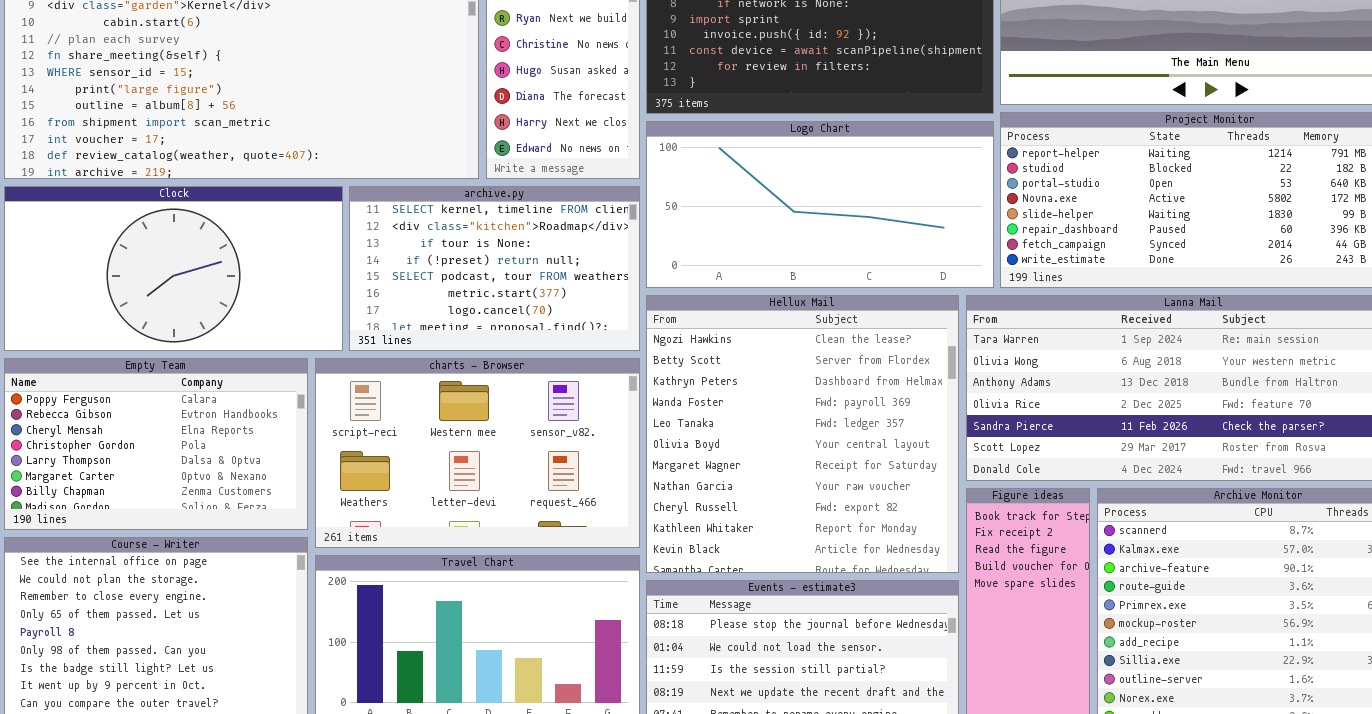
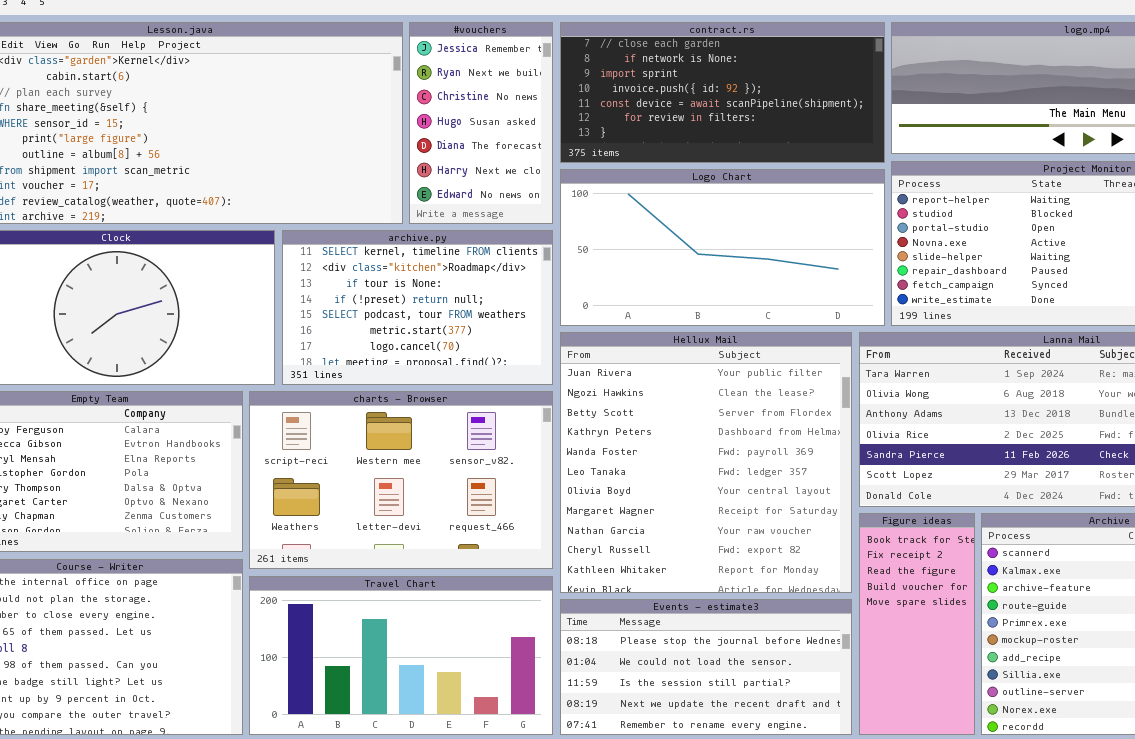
Hellux Mail: [646,295,959,573] -> [560,332,852,593], scrolled up 1 row

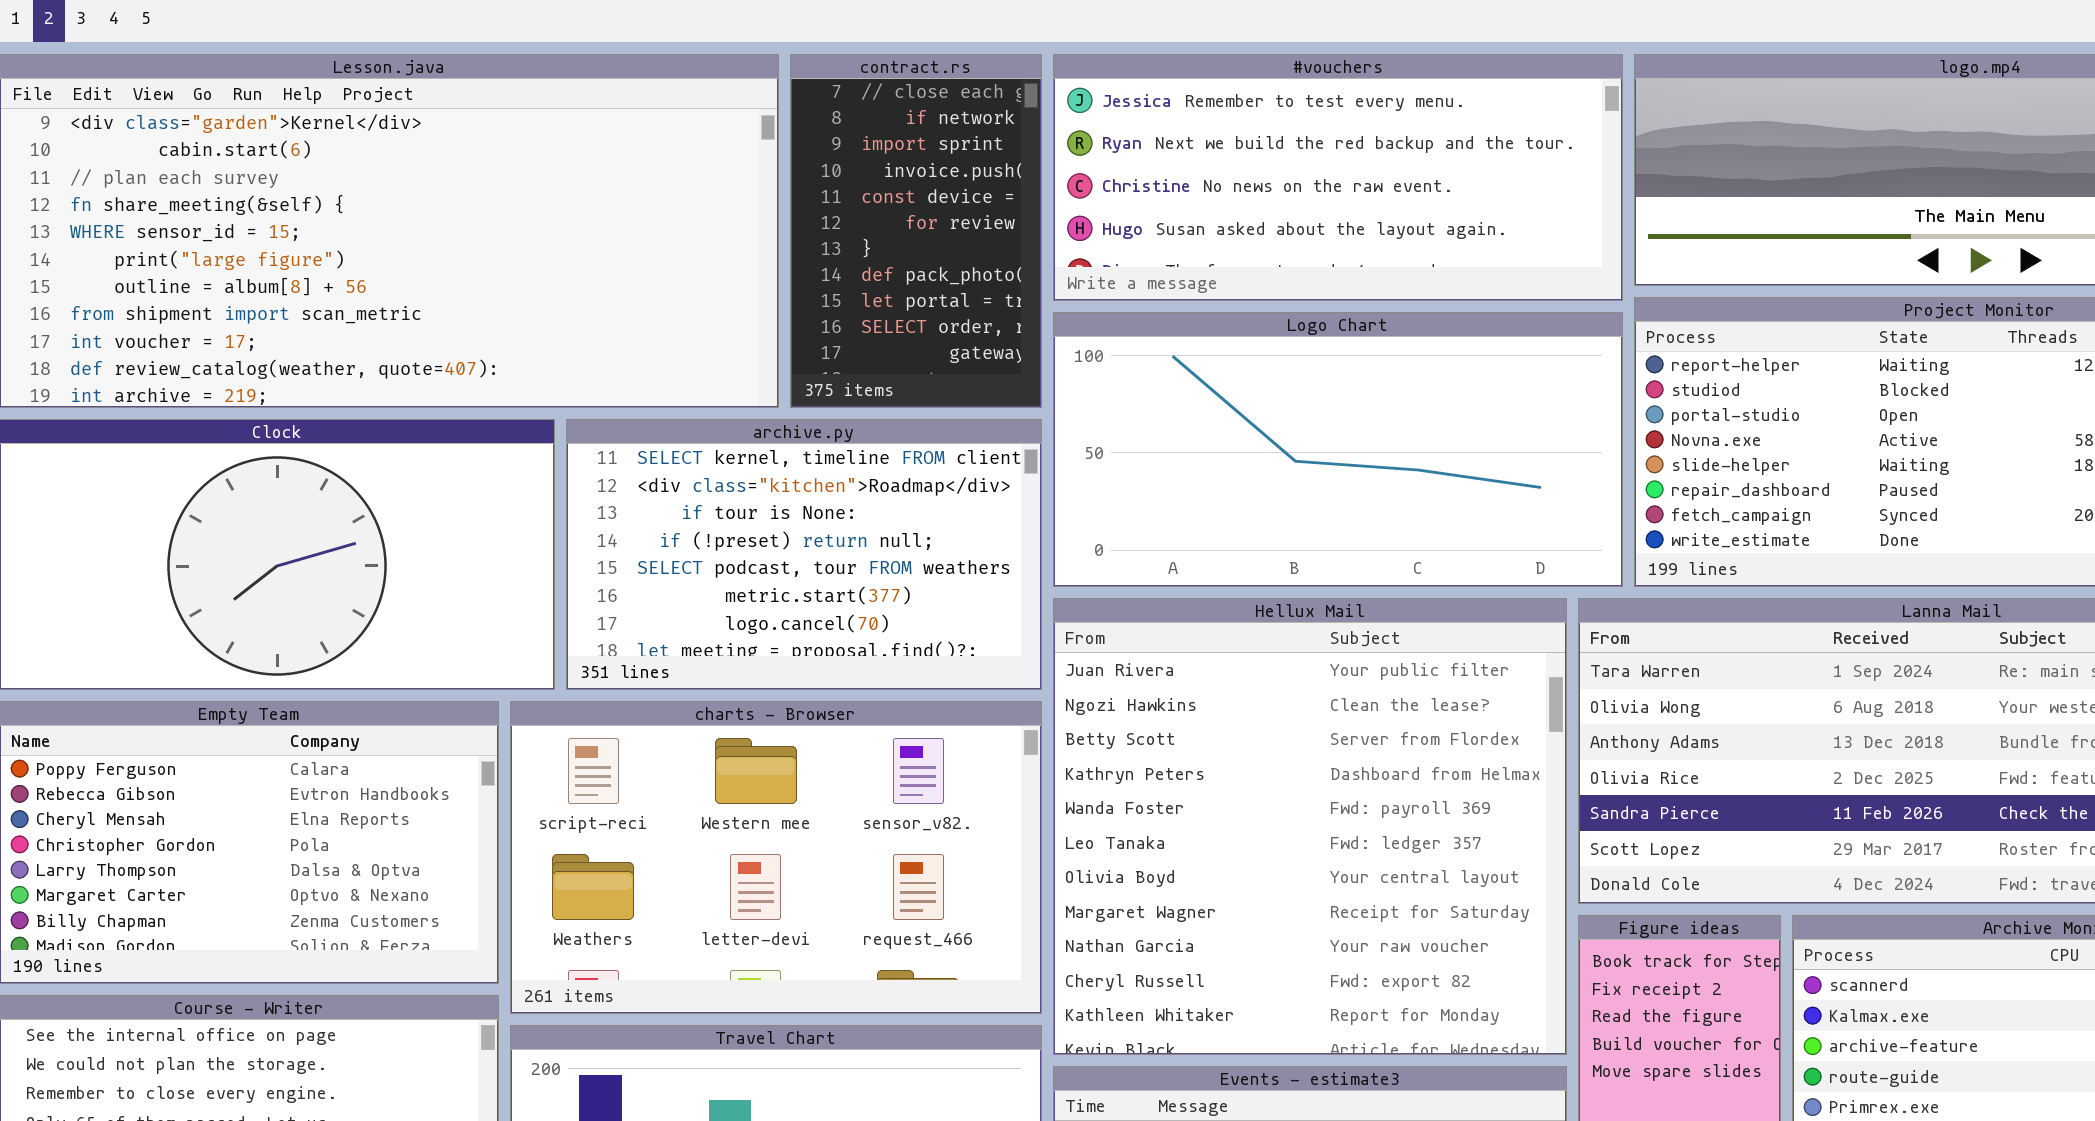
#vouchers: [409,22,553,224] -> [1053,54,1623,301], moved, resized
contract.rs: [560,22,885,163] -> [790,54,1042,408], moved, resized

